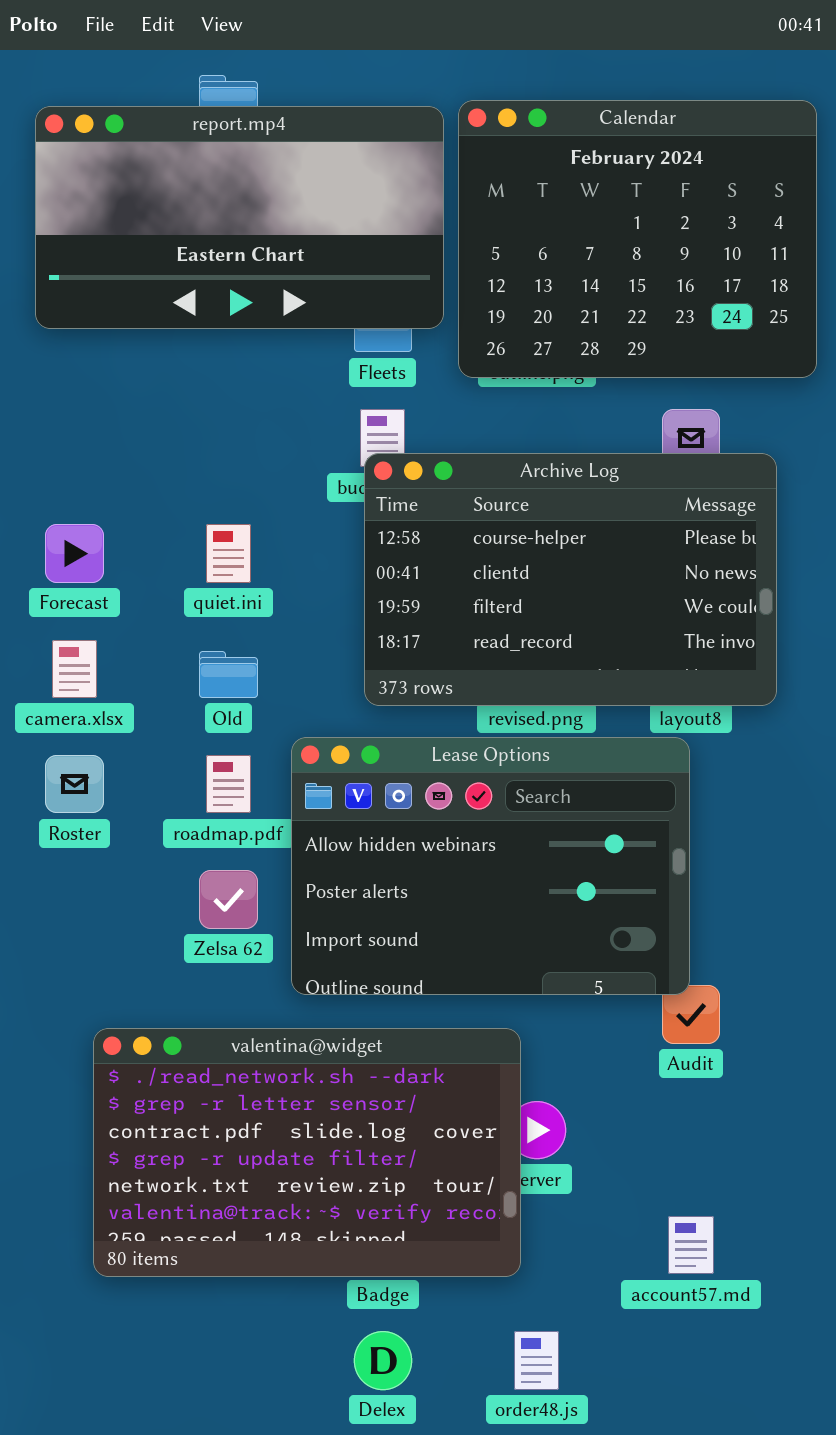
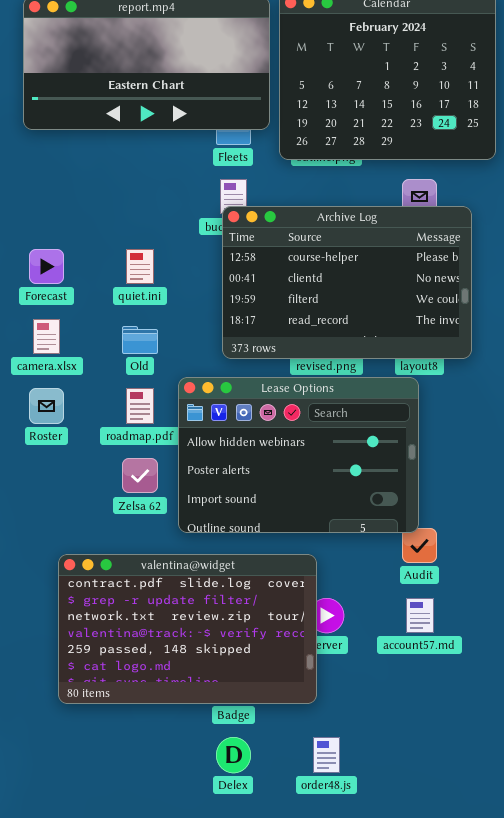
valentina@widget: [93,1028,521,1277] -> [58,554,317,704], scrolled down 2 rows
account57.md: [668,1216,714,1274] -> [406,598,434,633], moved

